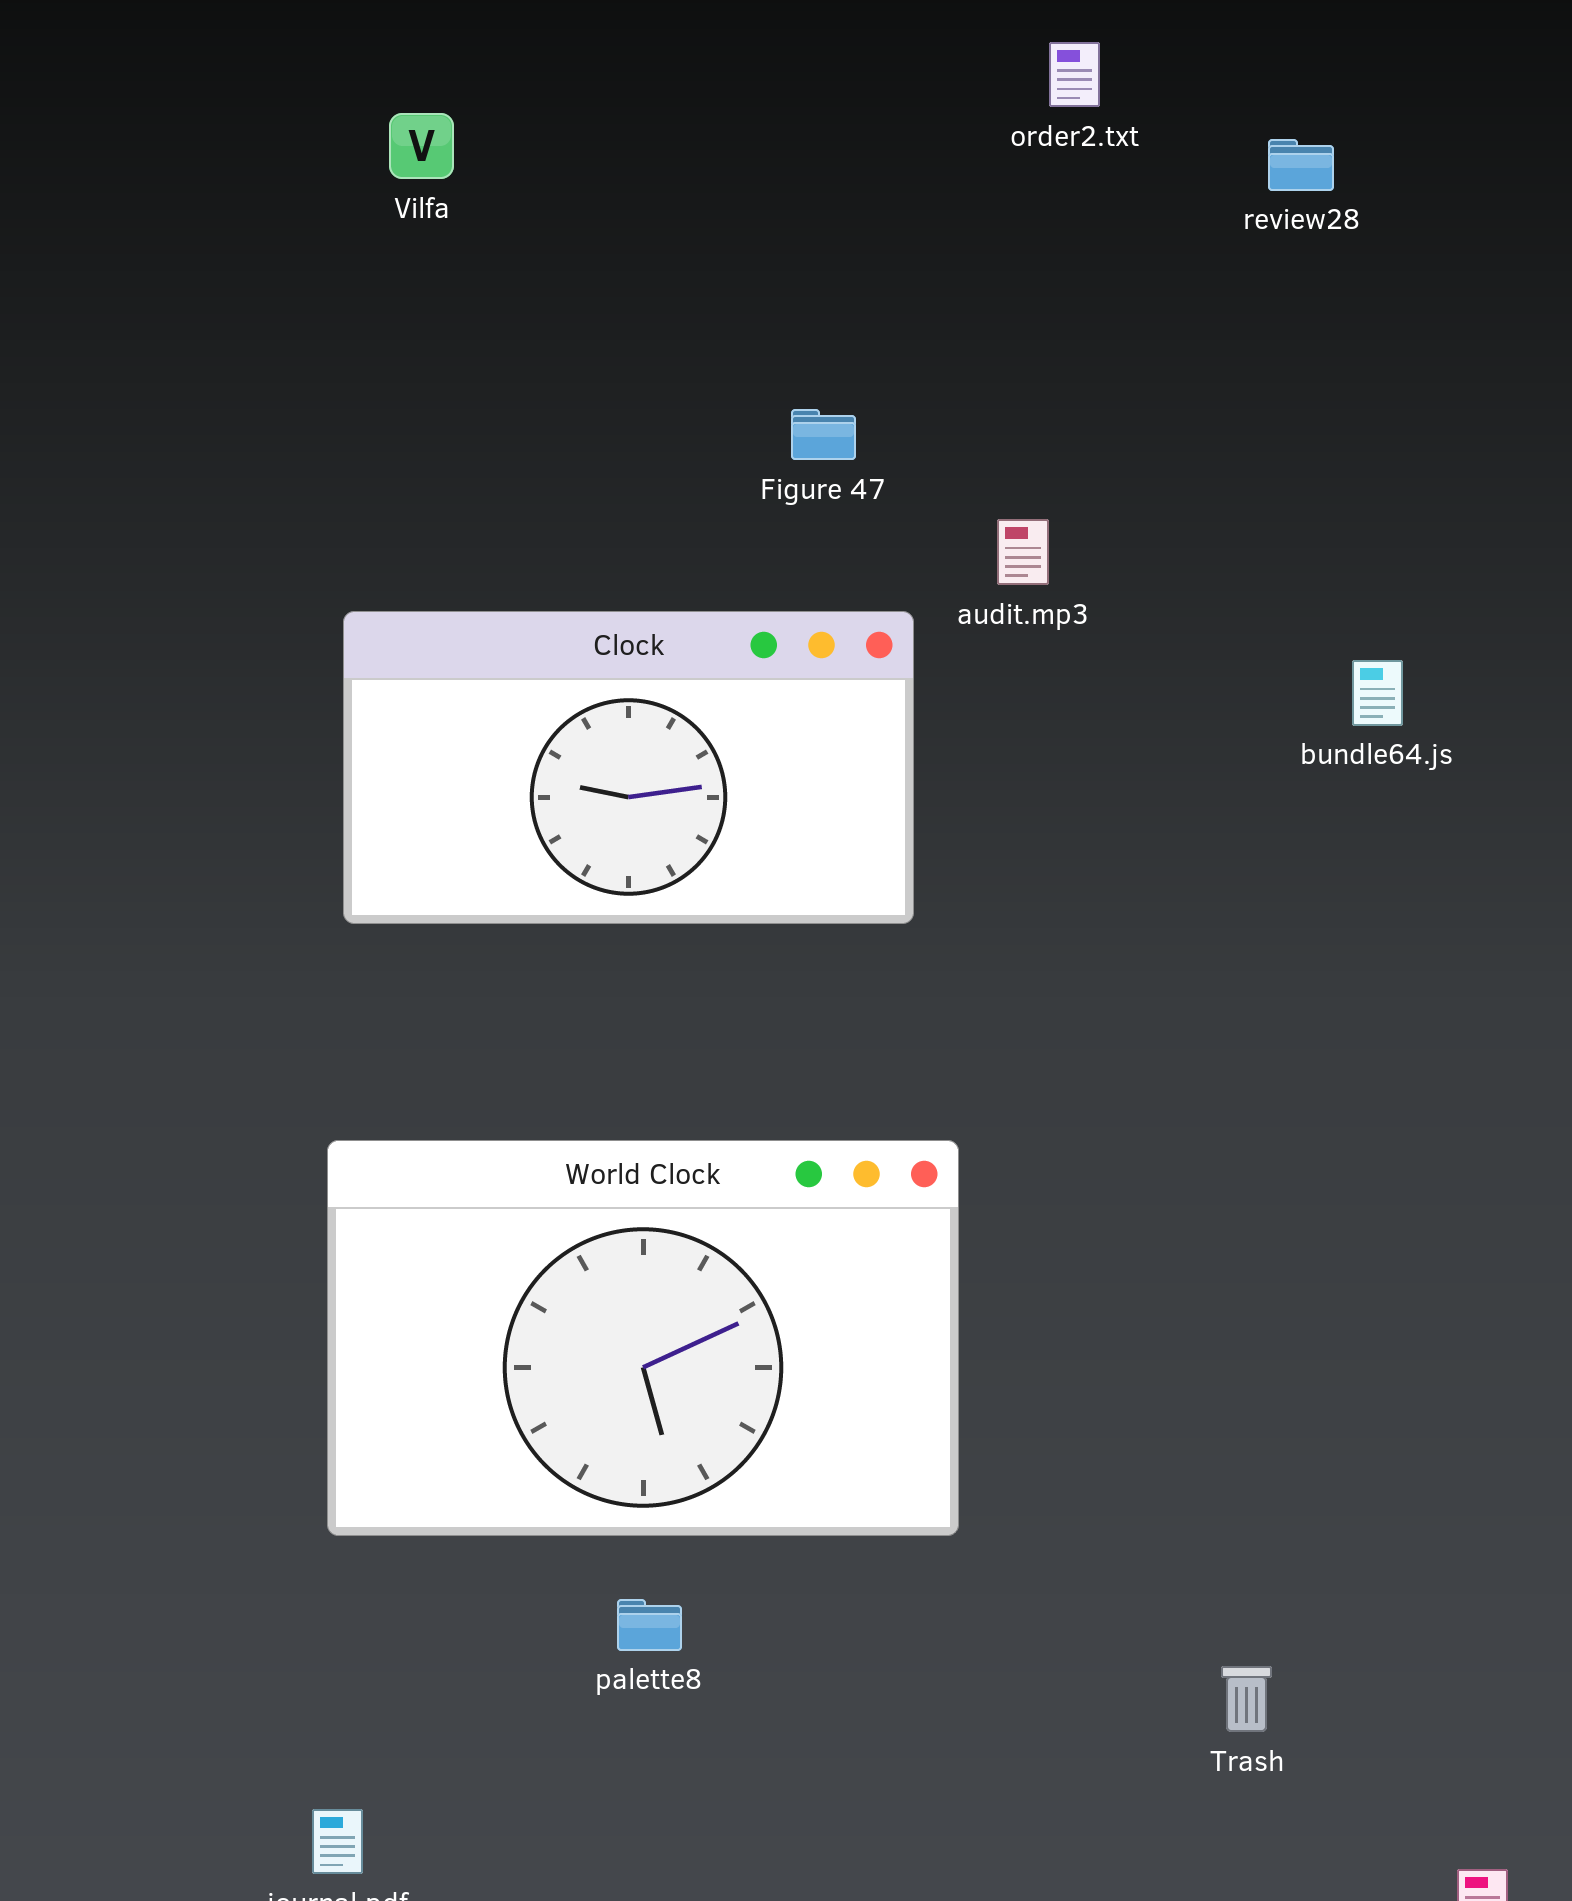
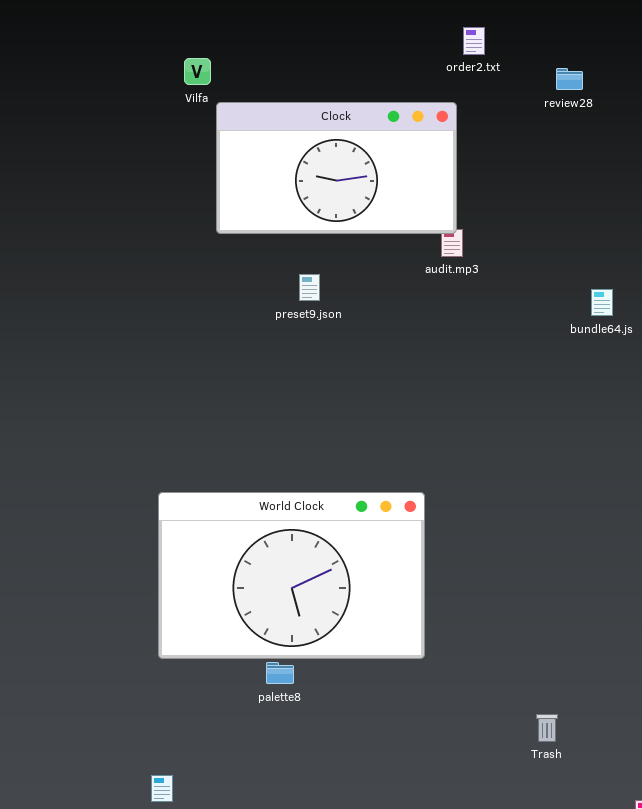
Clock: [343,611,914,924] -> [216,102,457,234], moved
palette8: [617,1599,682,1651] -> [266,662,294,684], moved

